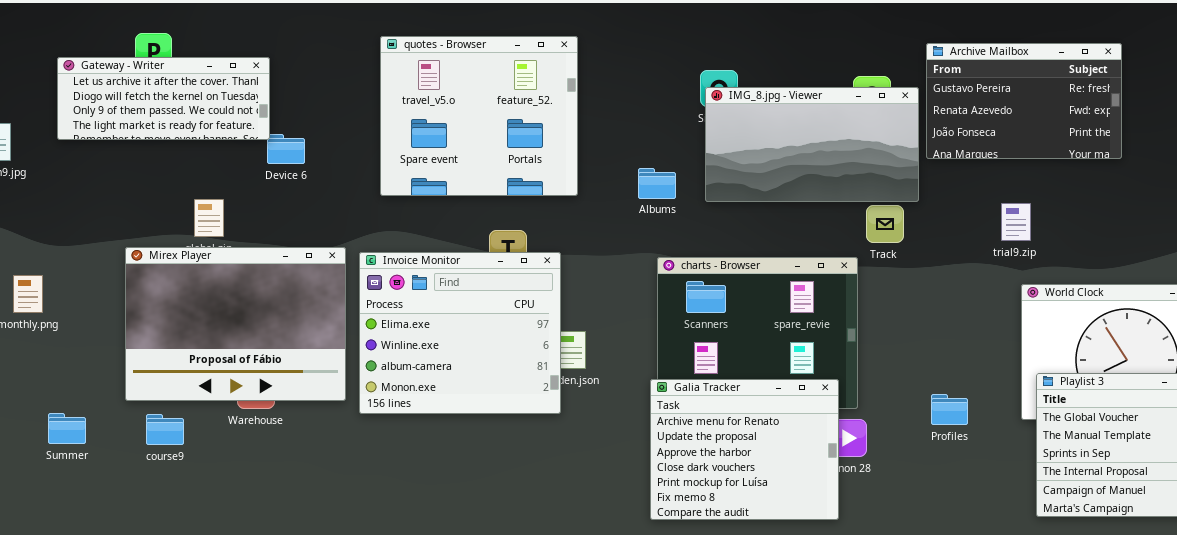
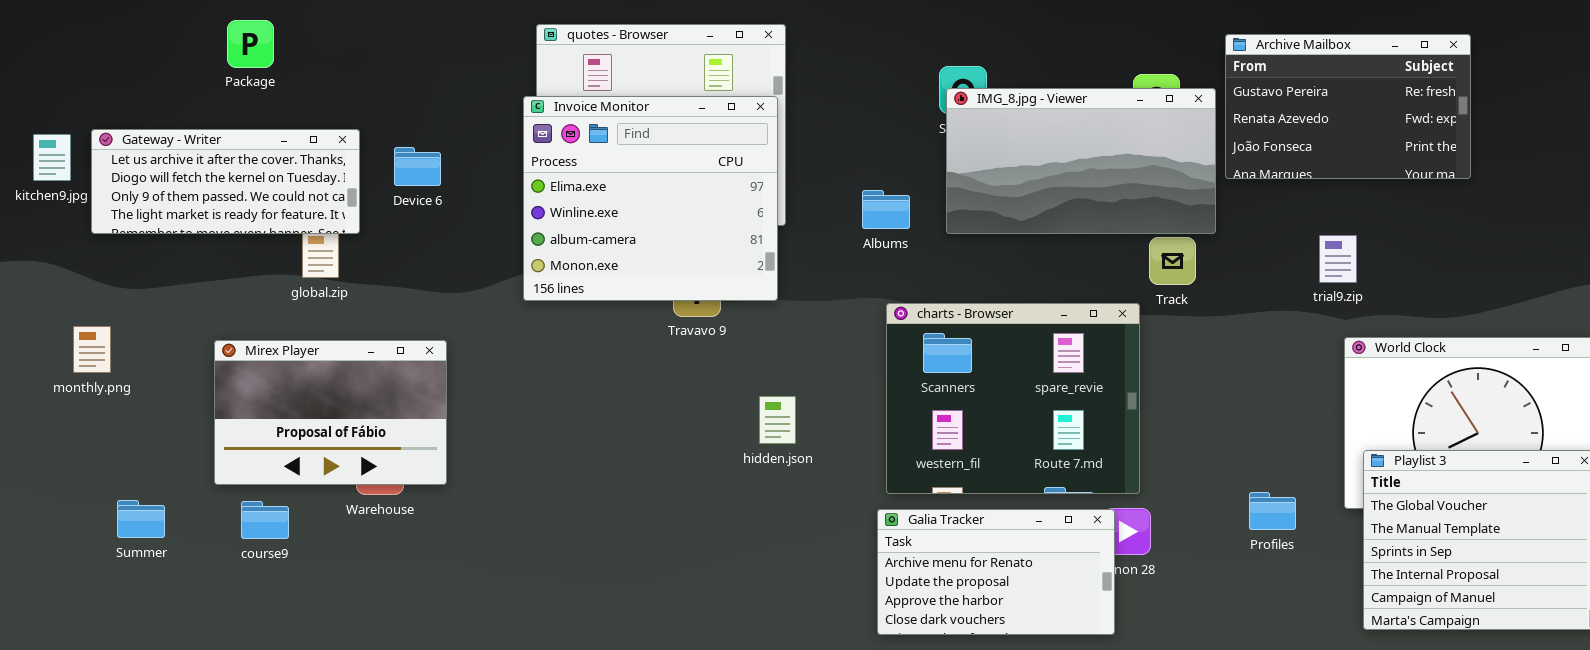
Gateway - Writer: [57,57,270,140] -> [91,129,360,234], moved
Mirex Player: [125,247,346,401] -> [214,340,447,485], resized
Invoice Monitor: [359,252,561,414] -> [523,96,778,301], moved
Galia Tracker: [650,379,839,520] -> [877,509,1115,635], resized
Profiles: [931,394,968,425] -> [1249,492,1296,530], moved

